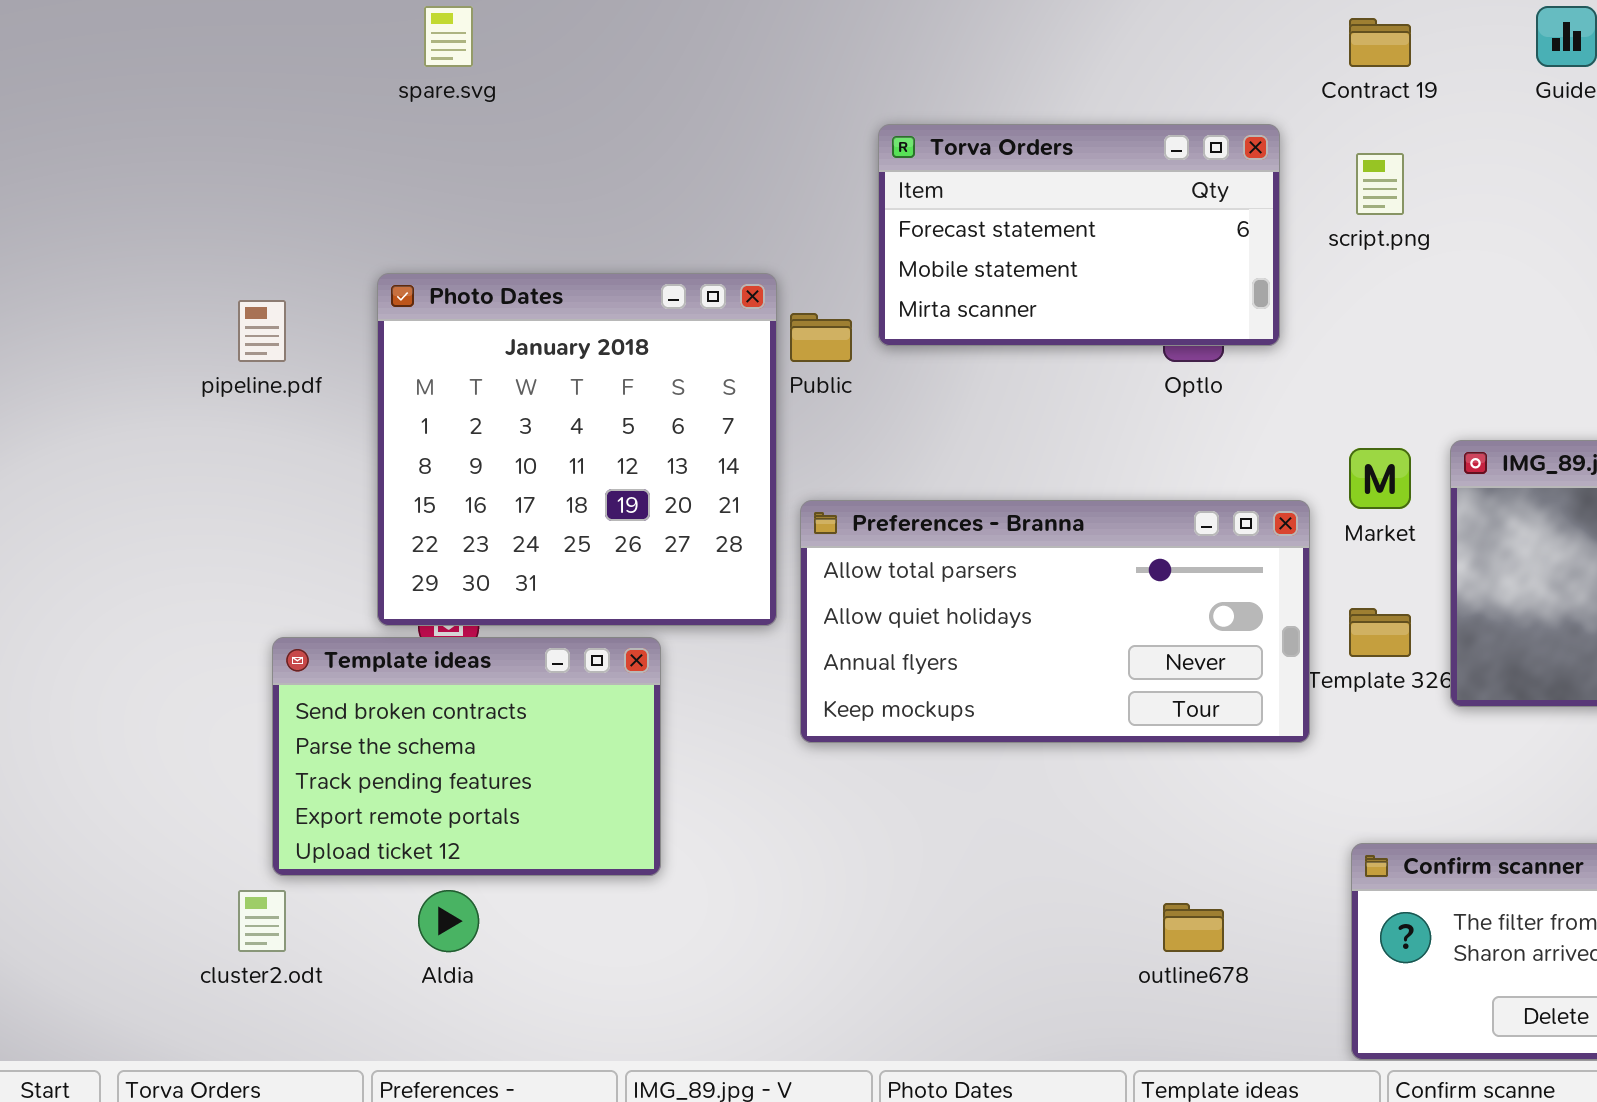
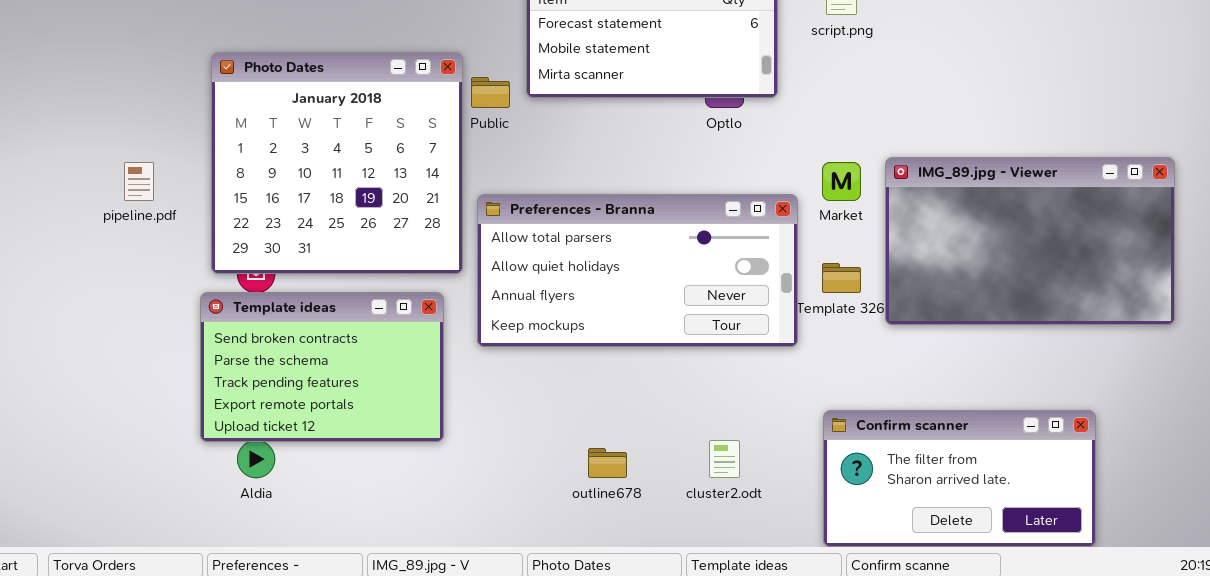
pipeline.pdf: [238,300,286,362] -> [124,162,154,201], moved
Template ideas: [272,637,661,876] -> [200,292,444,442], moved
cluster2.odt: [238,890,286,952] -> [709,440,740,478], moved
outline678: [1163,903,1224,952] -> [588,448,627,478], moved

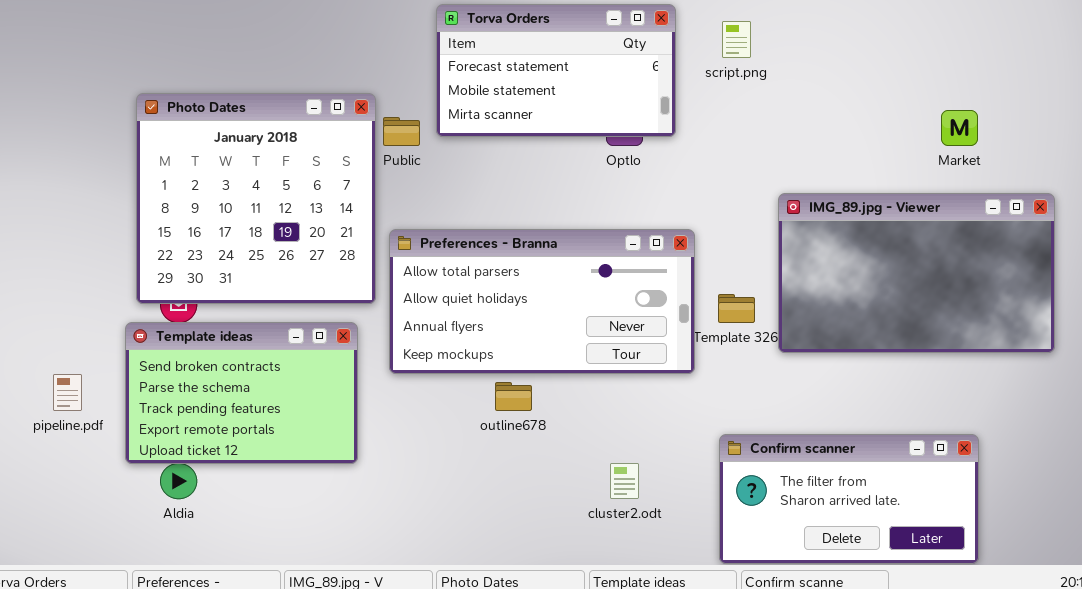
pipeline.pdf: [124,162,154,201] -> [53,374,82,411], moved
Market: [822,162,861,201] -> [941,110,978,146], moved
outline678: [588,448,627,478] -> [495,382,532,411], moved

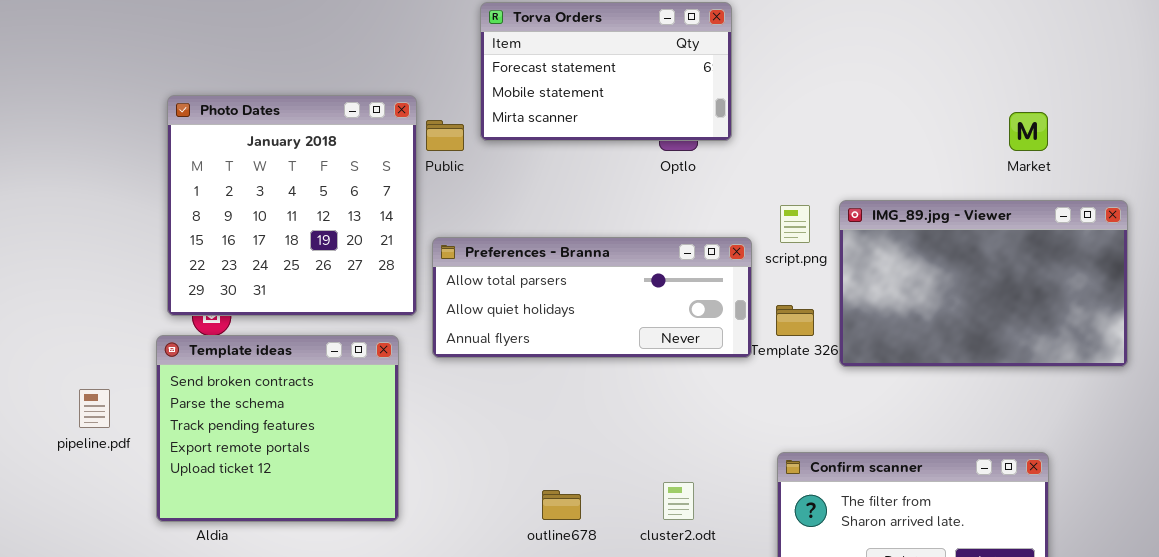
script.png: [722,21,751,58] -> [780,205,810,243], moved
Preferences - Branna: [389,229,695,374] -> [432,237,752,358], resized
Template ideas: [125,322,358,464] -> [156,335,399,522], resized
outline678: [495,382,532,411] -> [542,490,581,520], moved

